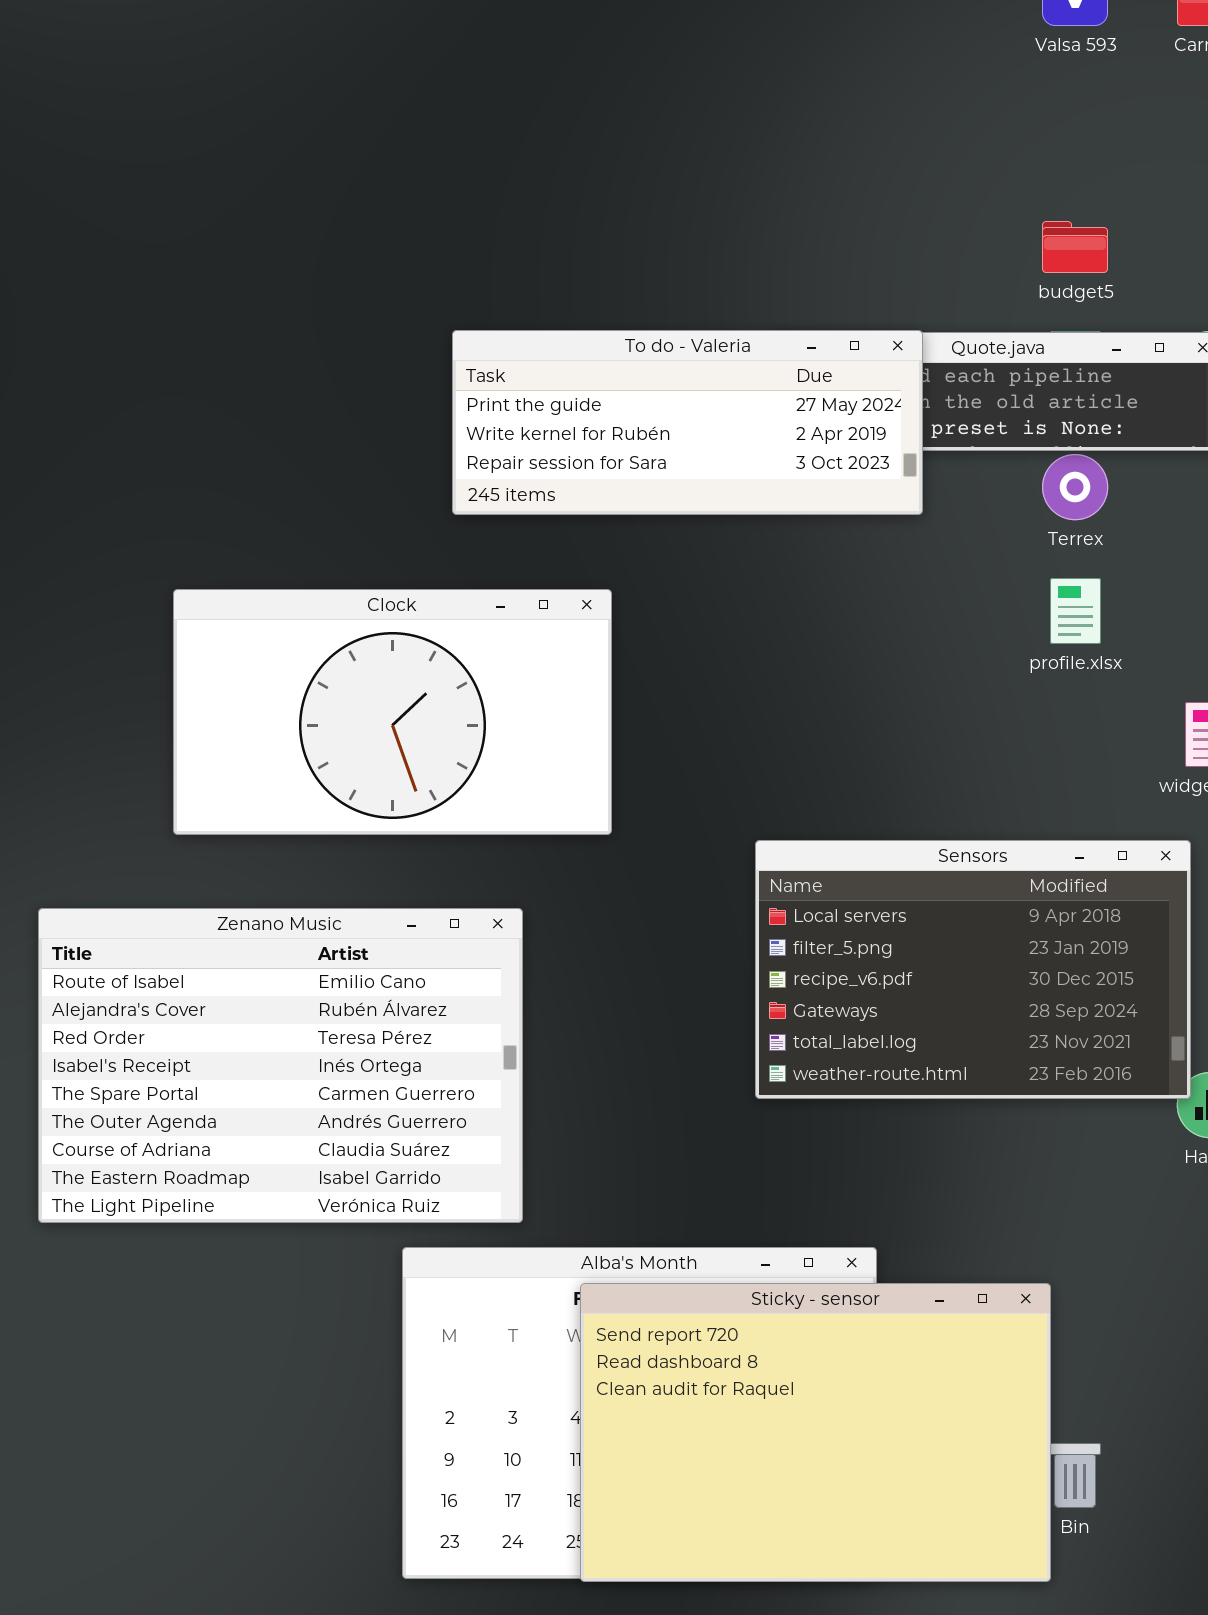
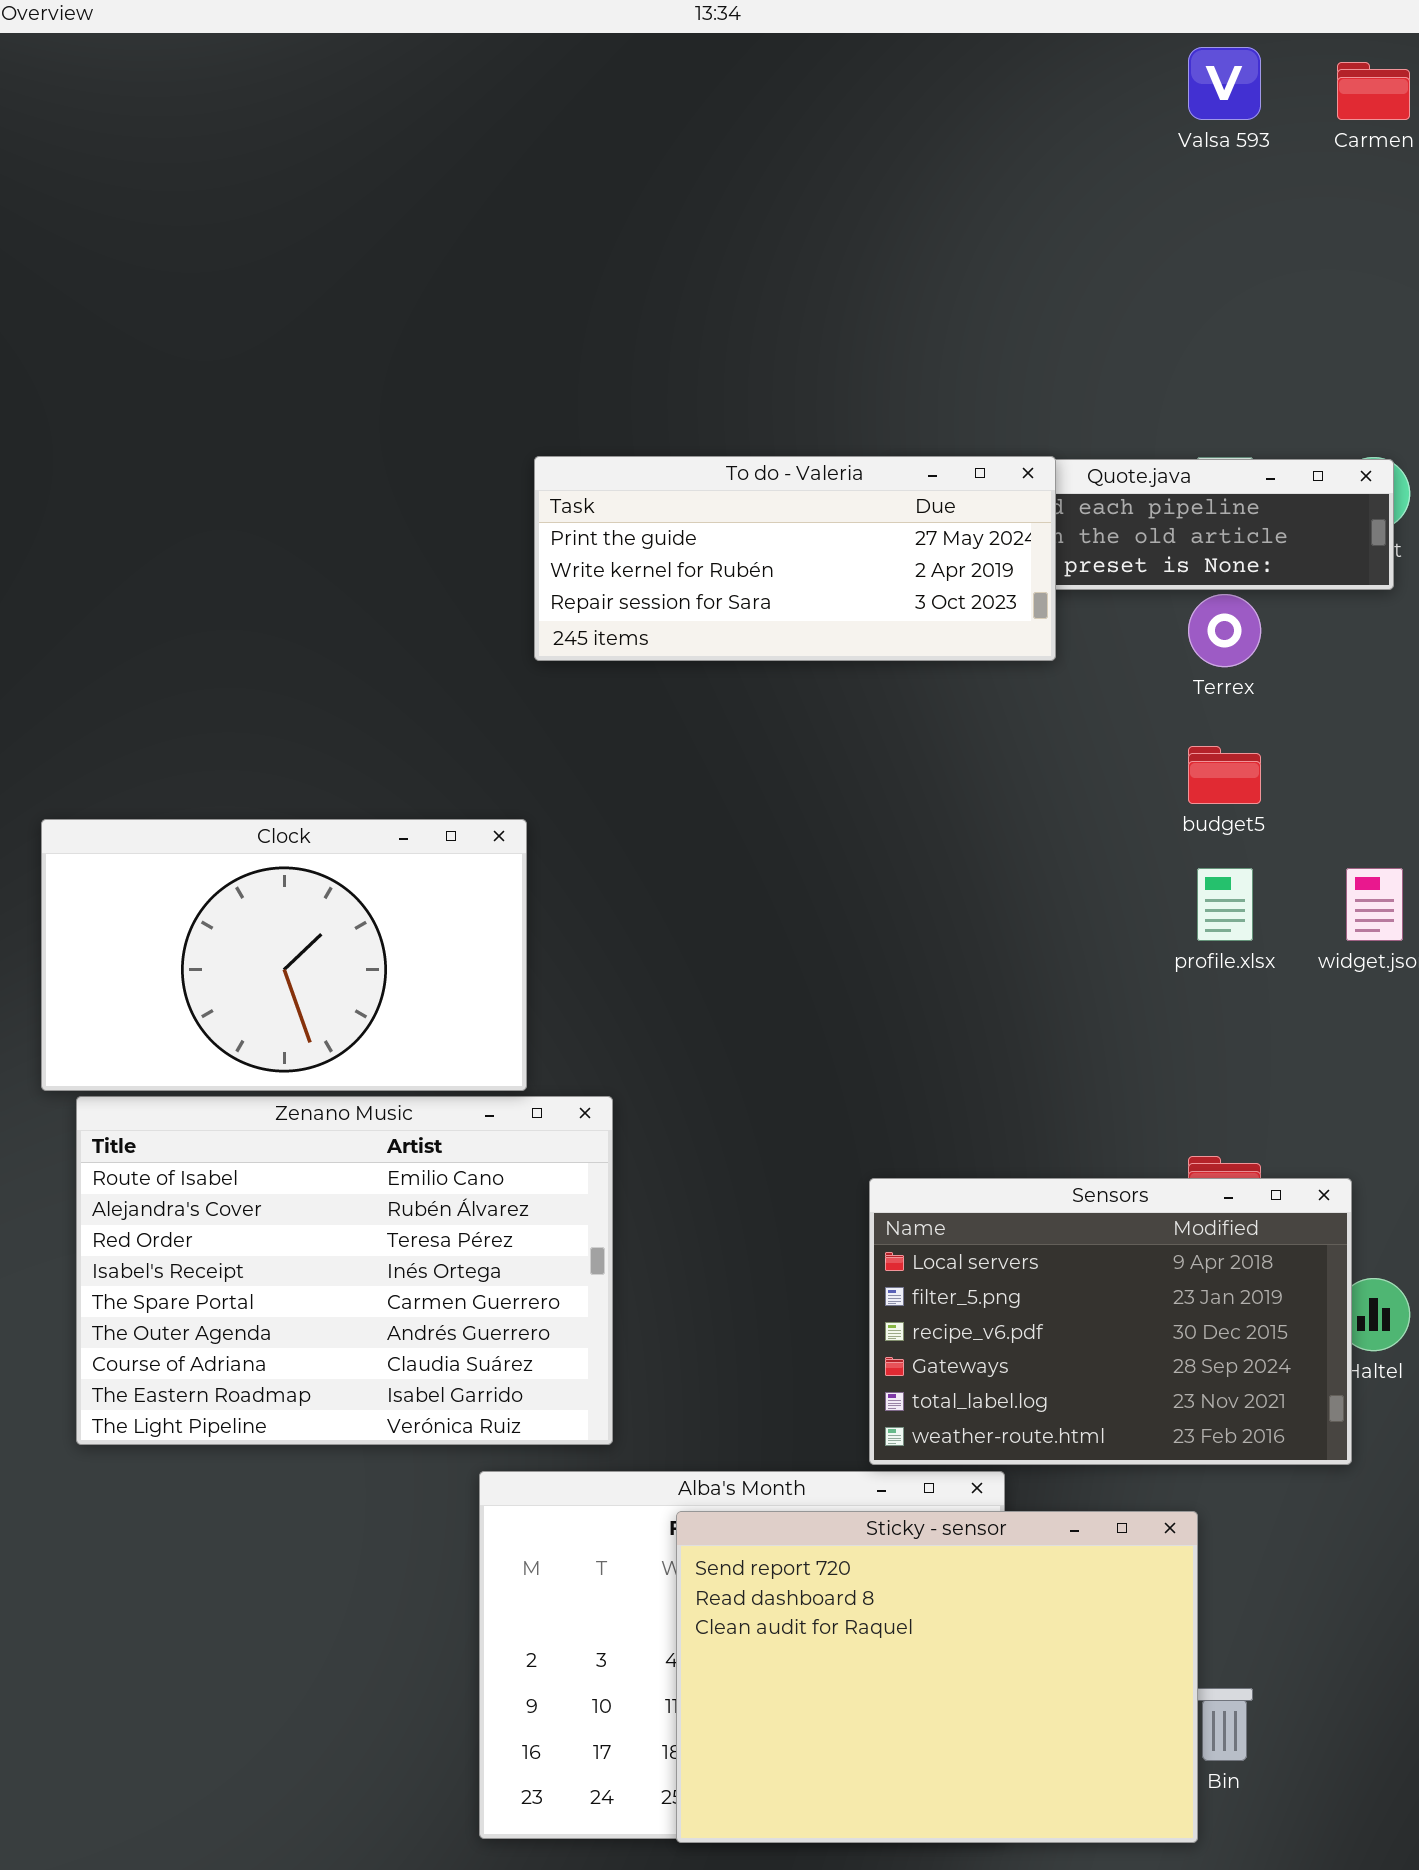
budget5: [1042,221,1108,273] -> [1188,746,1261,804], moved
profile.xlsx: [1050,578,1101,644] -> [1197,868,1253,941], moved
Clock: [173,589,612,835] -> [41,819,527,1091], moved
Sensors: [755,840,1191,1099] -> [869,1178,1352,1465], moved

